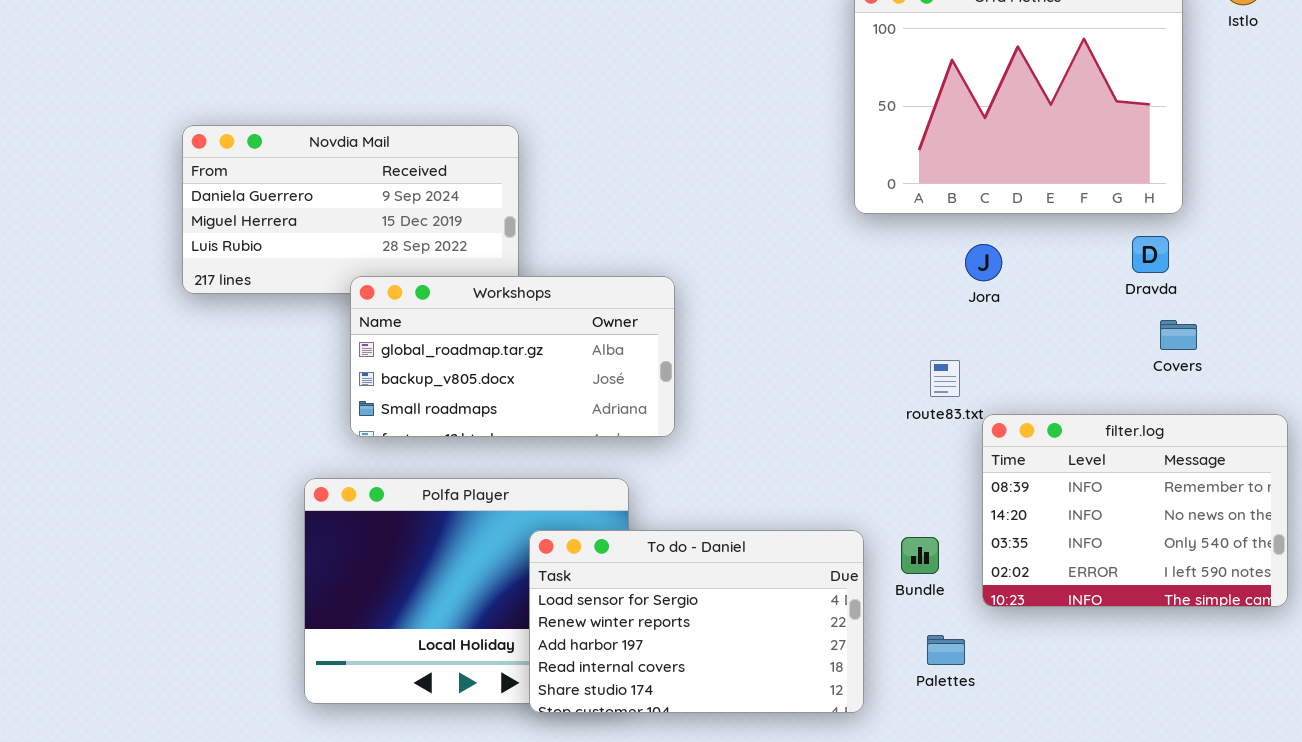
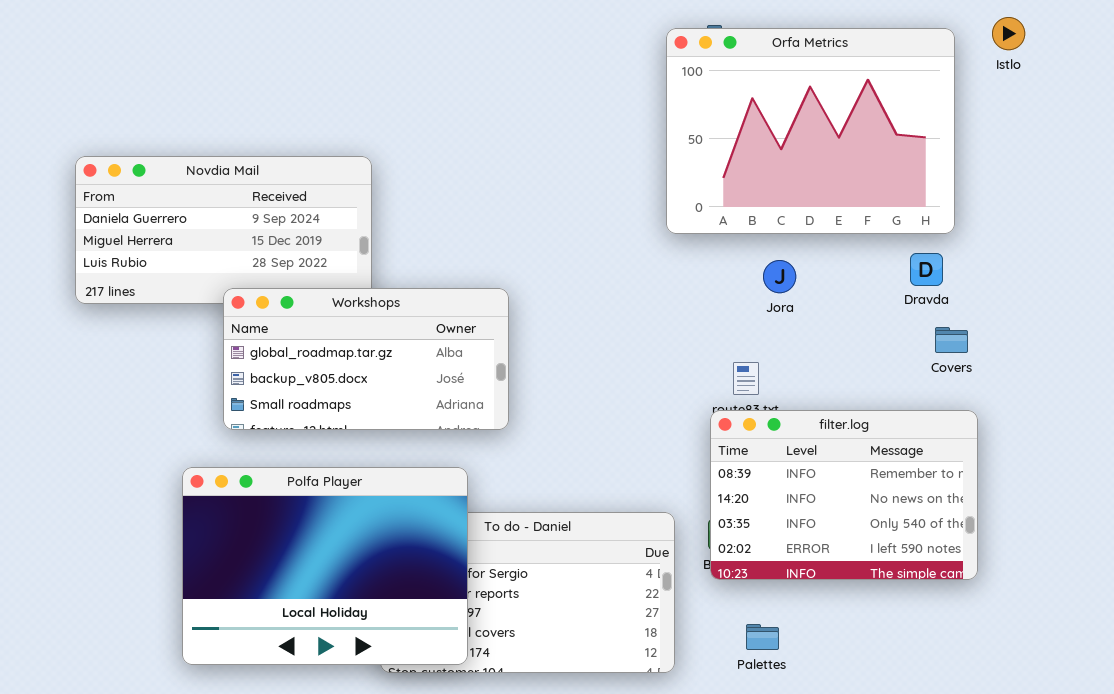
filter.log: [982,414,1288,607] -> [710,410,978,580], moved
Polfa Player: [304,478,629,704] -> [182,467,468,665], raised
Palettes: [927,635,965,665] -> [746,624,779,650], moved

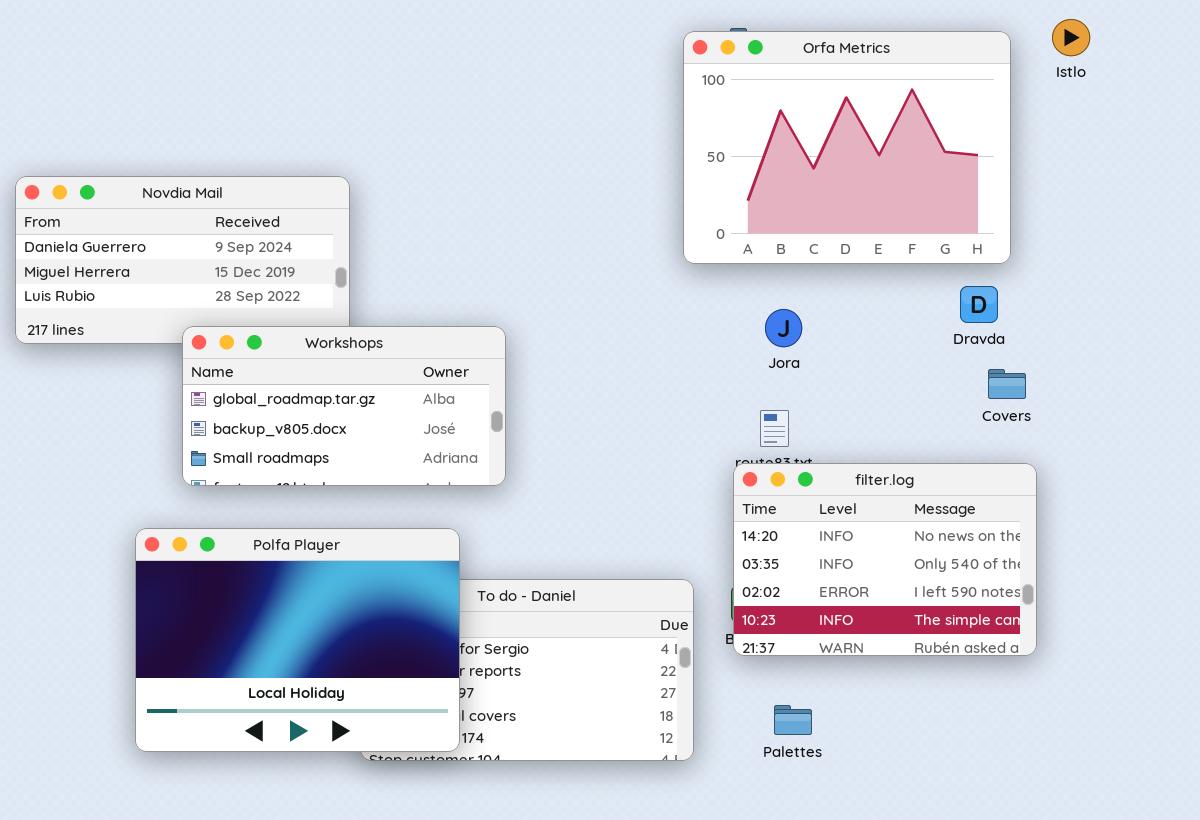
Jora: [763,260,796,293] -> [765,309,802,347], moved
filter.log: [710,410,978,580] -> [733,463,1037,656], scrolled down 1 row

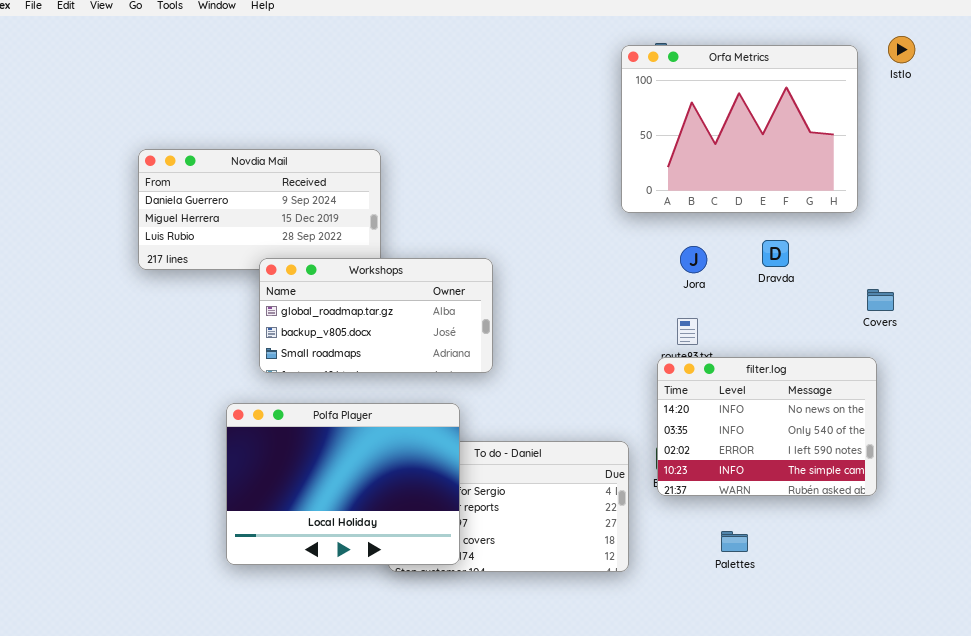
Dravda: [960,286,998,323] -> [762,240,789,267], moved
Covers: [988,369,1026,399] -> [867,289,894,311], moved
Palettes: [774,705,812,735] -> [721,531,748,552], moved

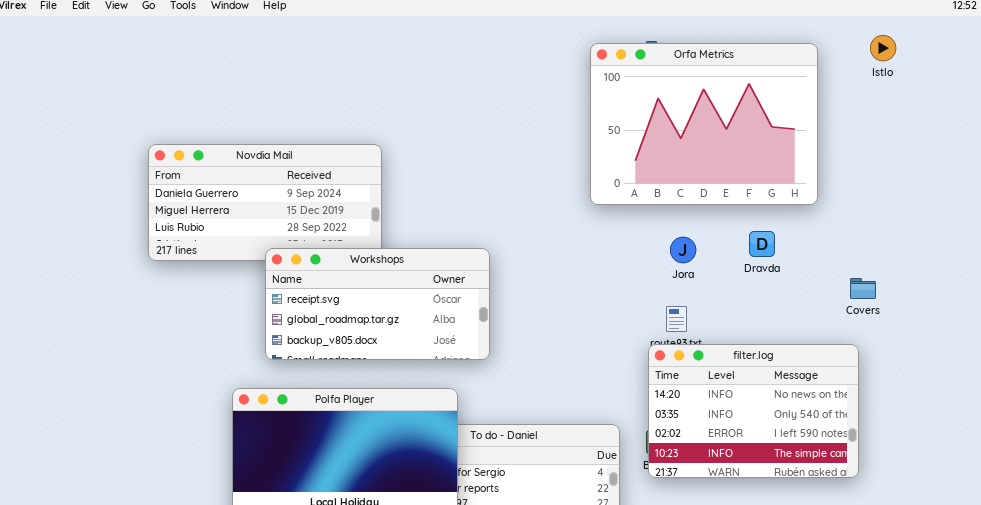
Orfa Metrics: [621,45,858,213] -> [590,43,818,205], moved
Workshops: [259,258,493,373] -> [265,248,490,360], scrolled up 1 row

